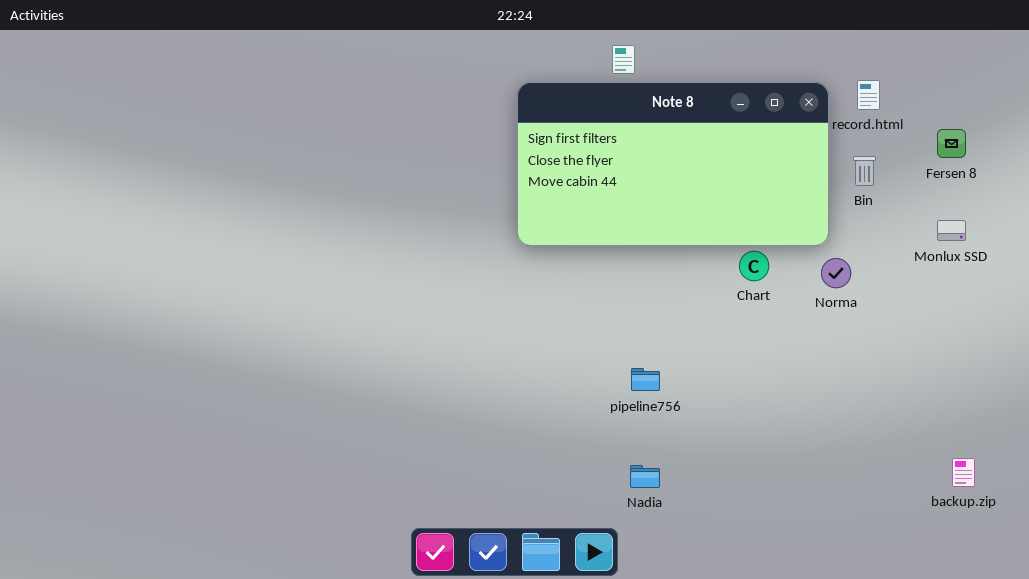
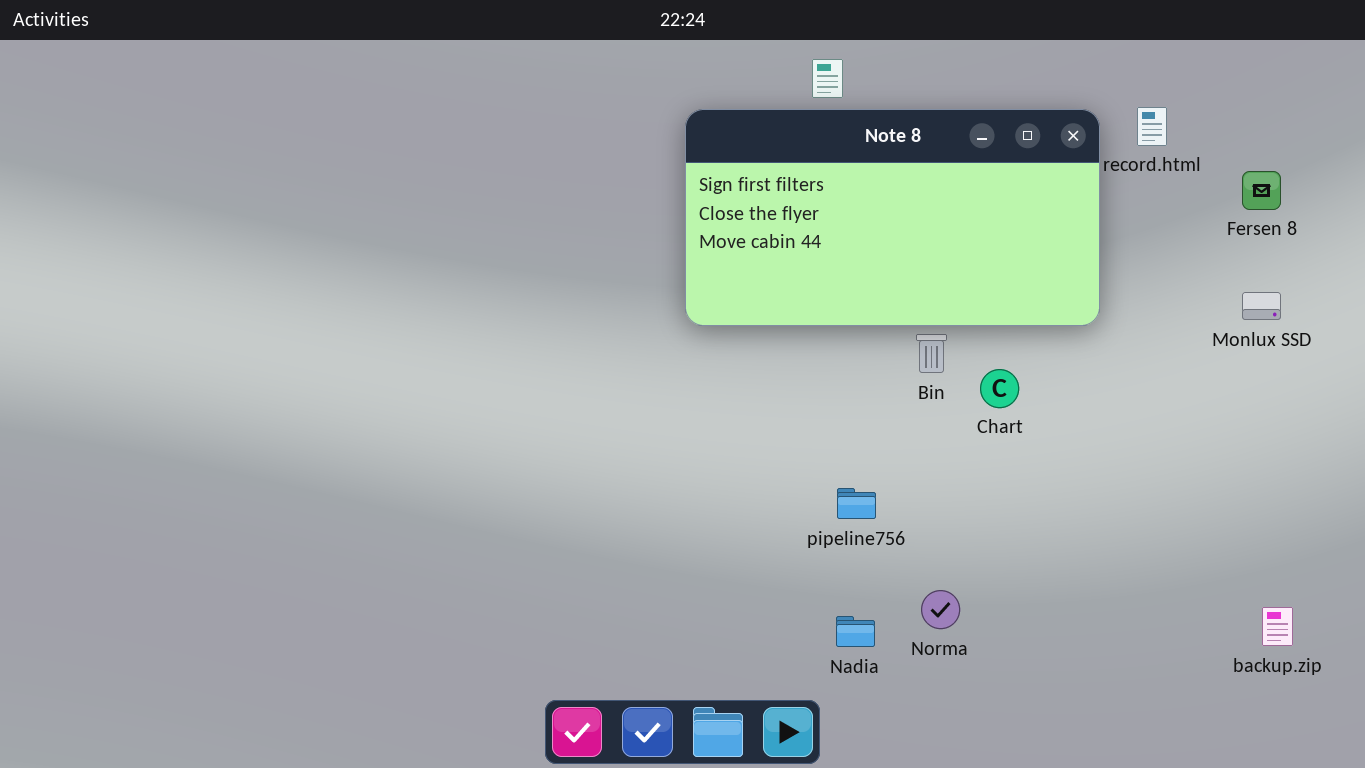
Bin: [853,156,876,186] -> [916,334,947,373], moved
Chart: [739,251,769,281] -> [980,369,1019,408], moved
Norma: [821,258,851,288] -> [921,590,960,629], moved

